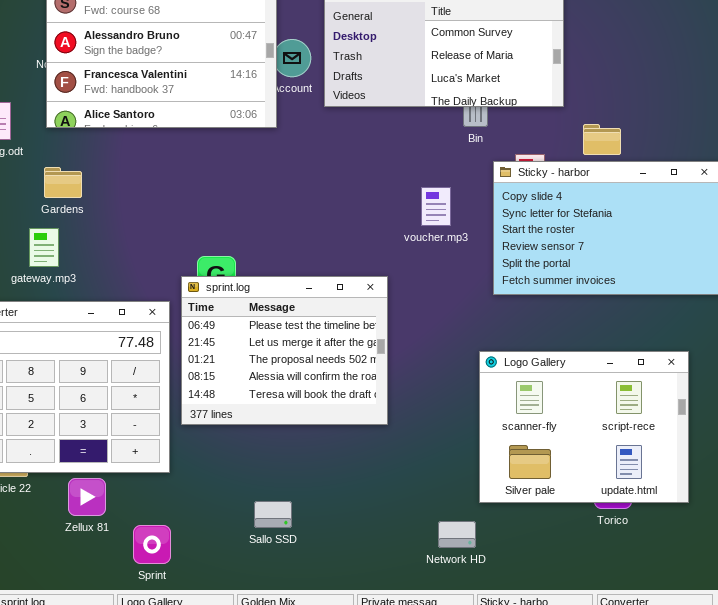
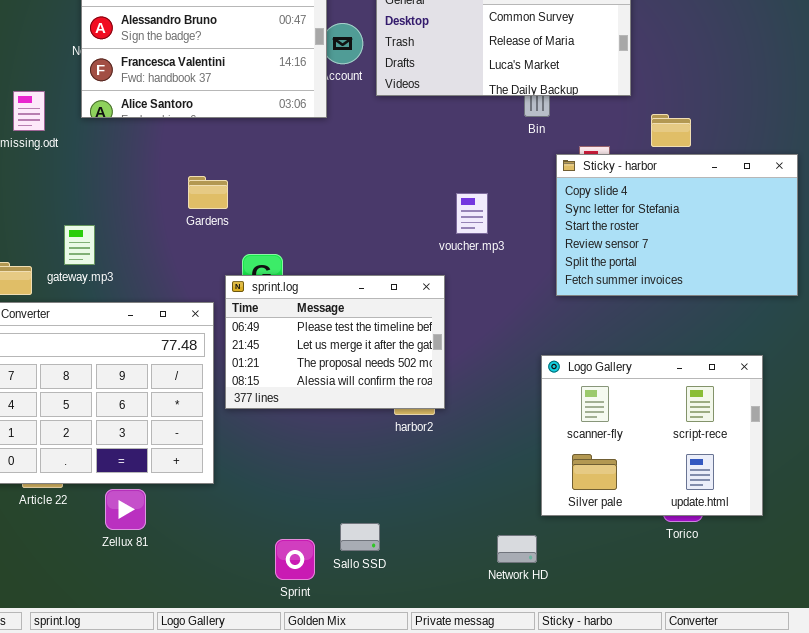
Gardens: [44,167,82,198] -> [188,176,228,209], moved
voucher.mp3: [421,187,451,226] -> [456,193,488,234], moved
sprint.log: [181,276,388,425] -> [225,275,445,409], resized
Sallo SSD: [254,501,292,528] -> [340,523,380,551], moved
Sprint: [133,525,171,564] -> [275,539,315,580], moved

